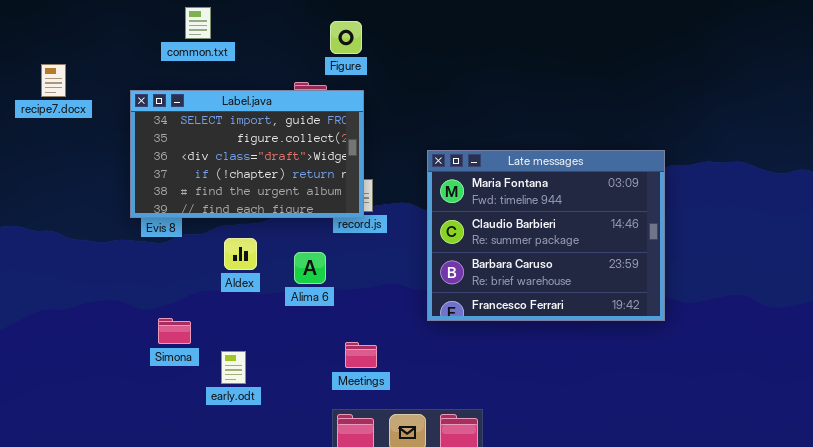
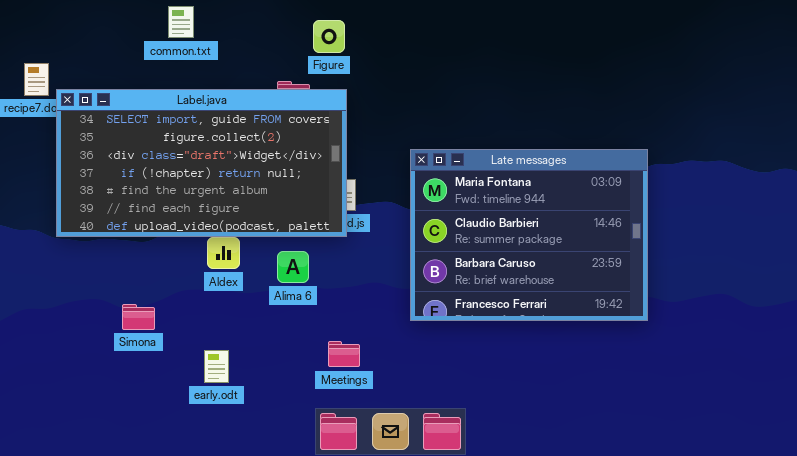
Label.java: [130,90,364,218] -> [56,89,347,237], resized
Simona: [158,318,191,344] -> [122,304,155,330], moved

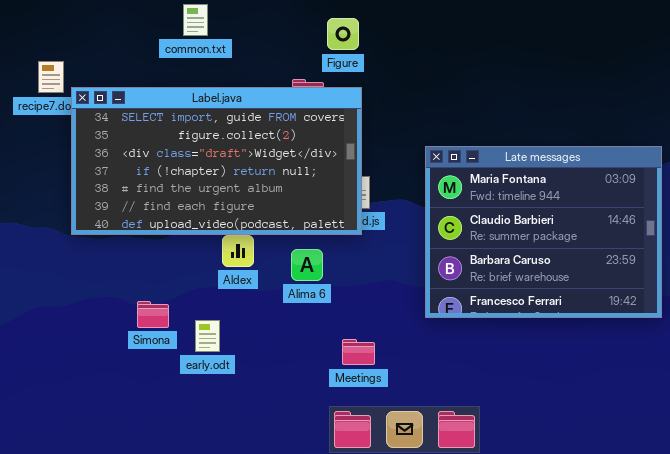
early.odt: [204,350,229,383] -> [195,320,220,352], moved

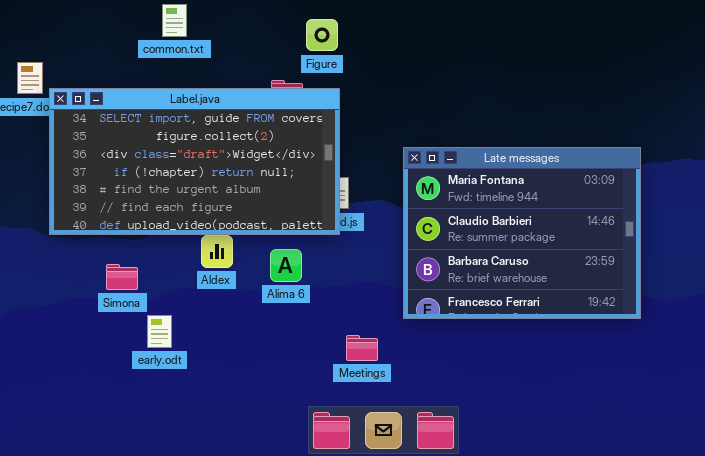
Simona: [137,301,169,328] -> [106,264,138,290], moved
early.odt: [195,320,220,352] -> [147,315,172,348], moved
Meetings: [342,339,375,365] -> [346,335,378,361], moved

